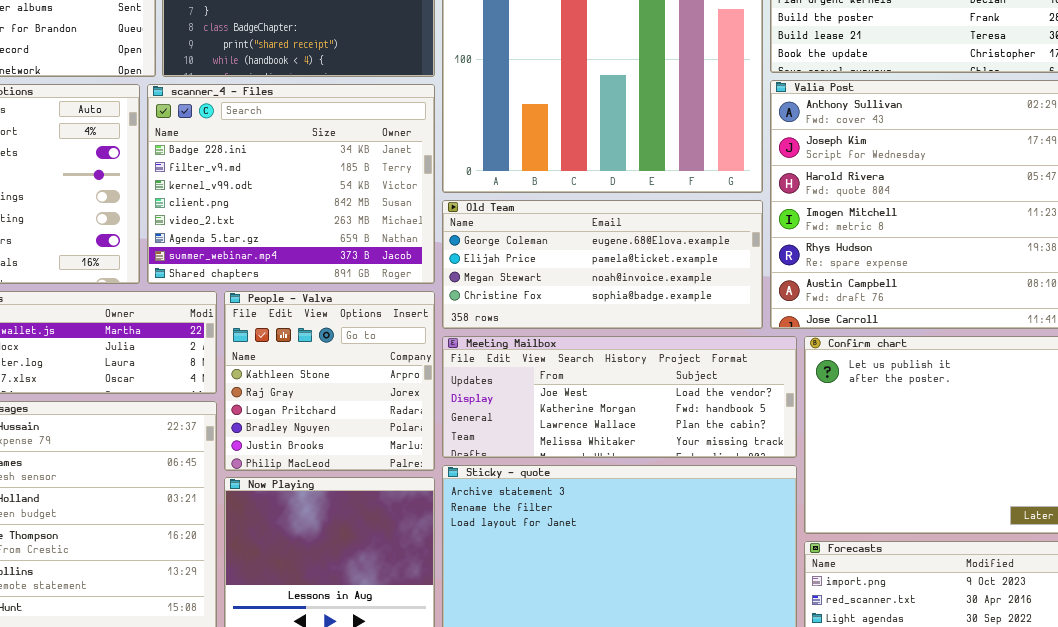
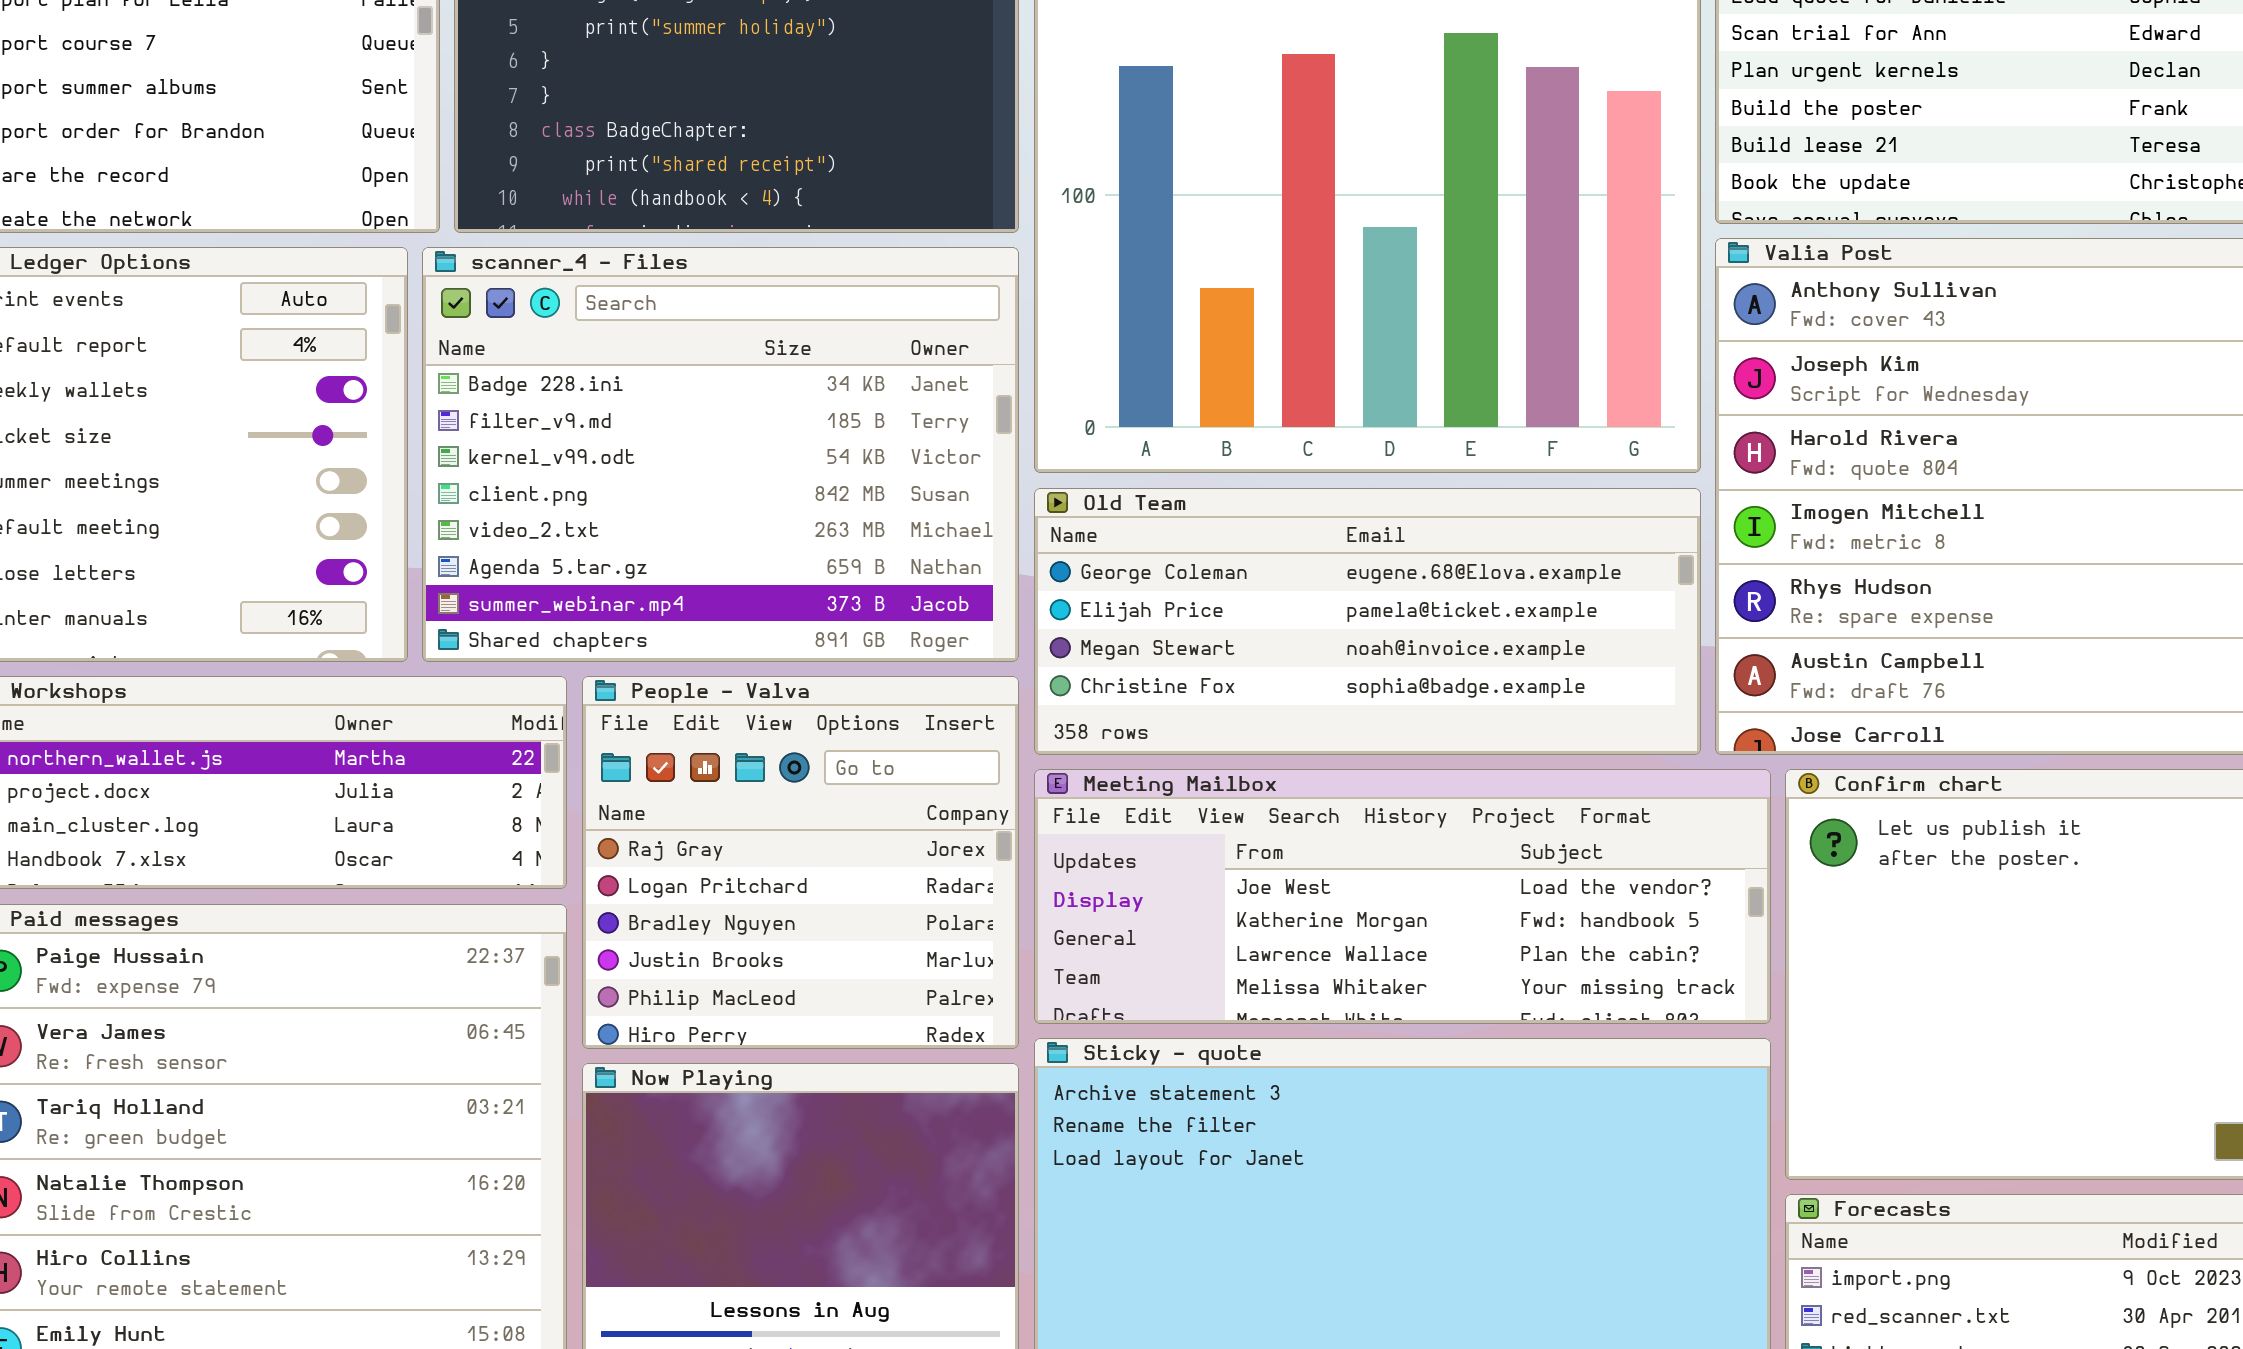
People - Valva: [224,291,435,471] -> [582,676,1019,1049], scrolled down 1 row

